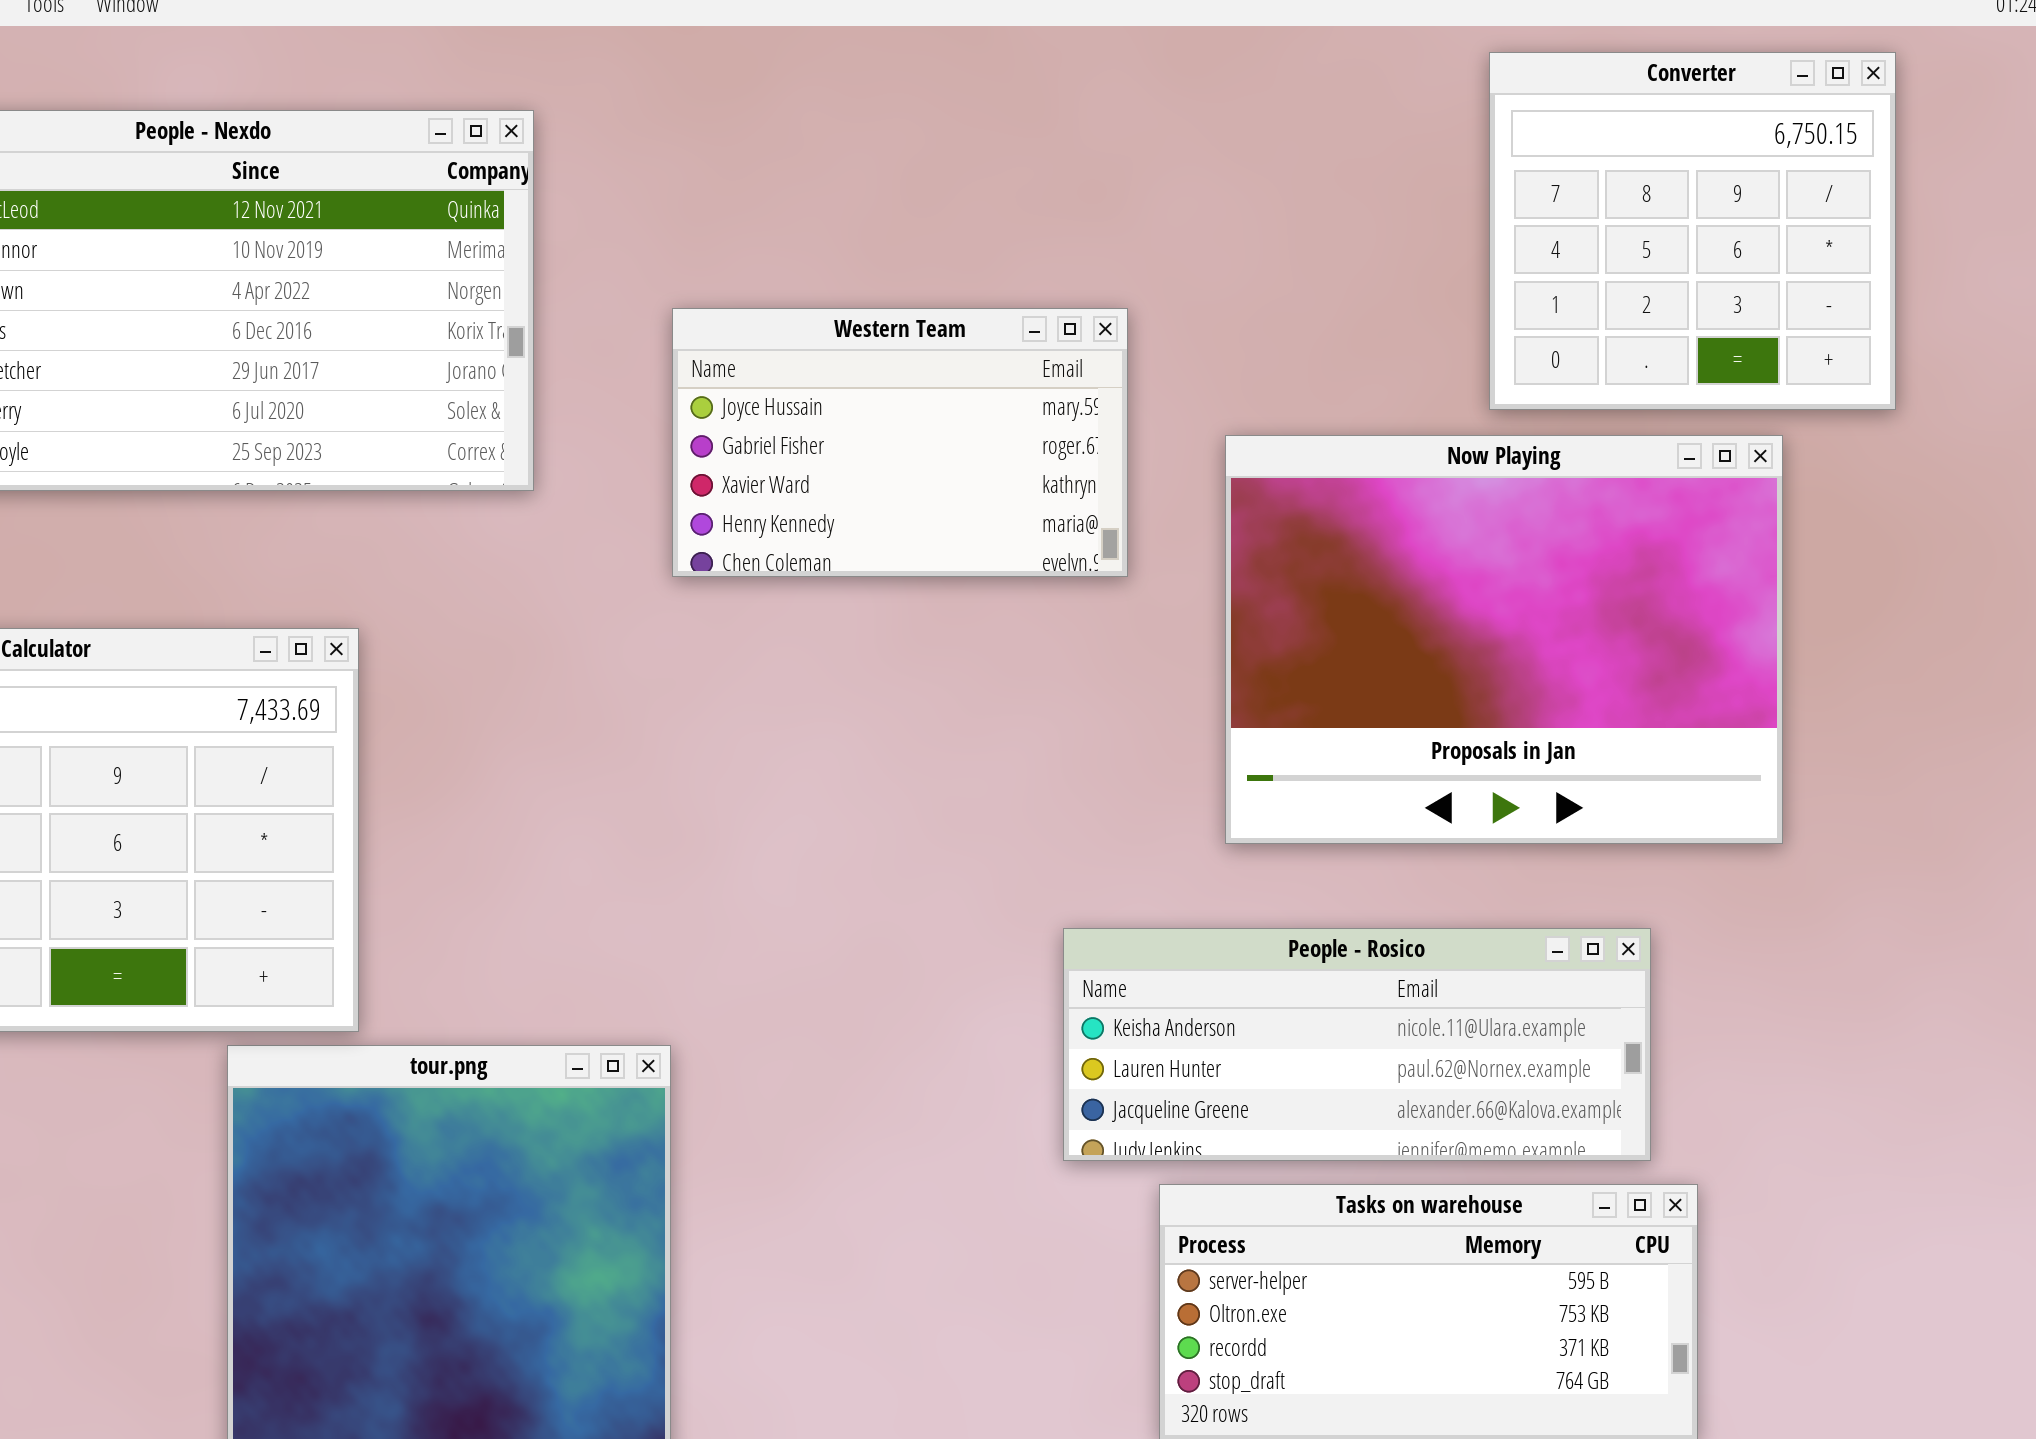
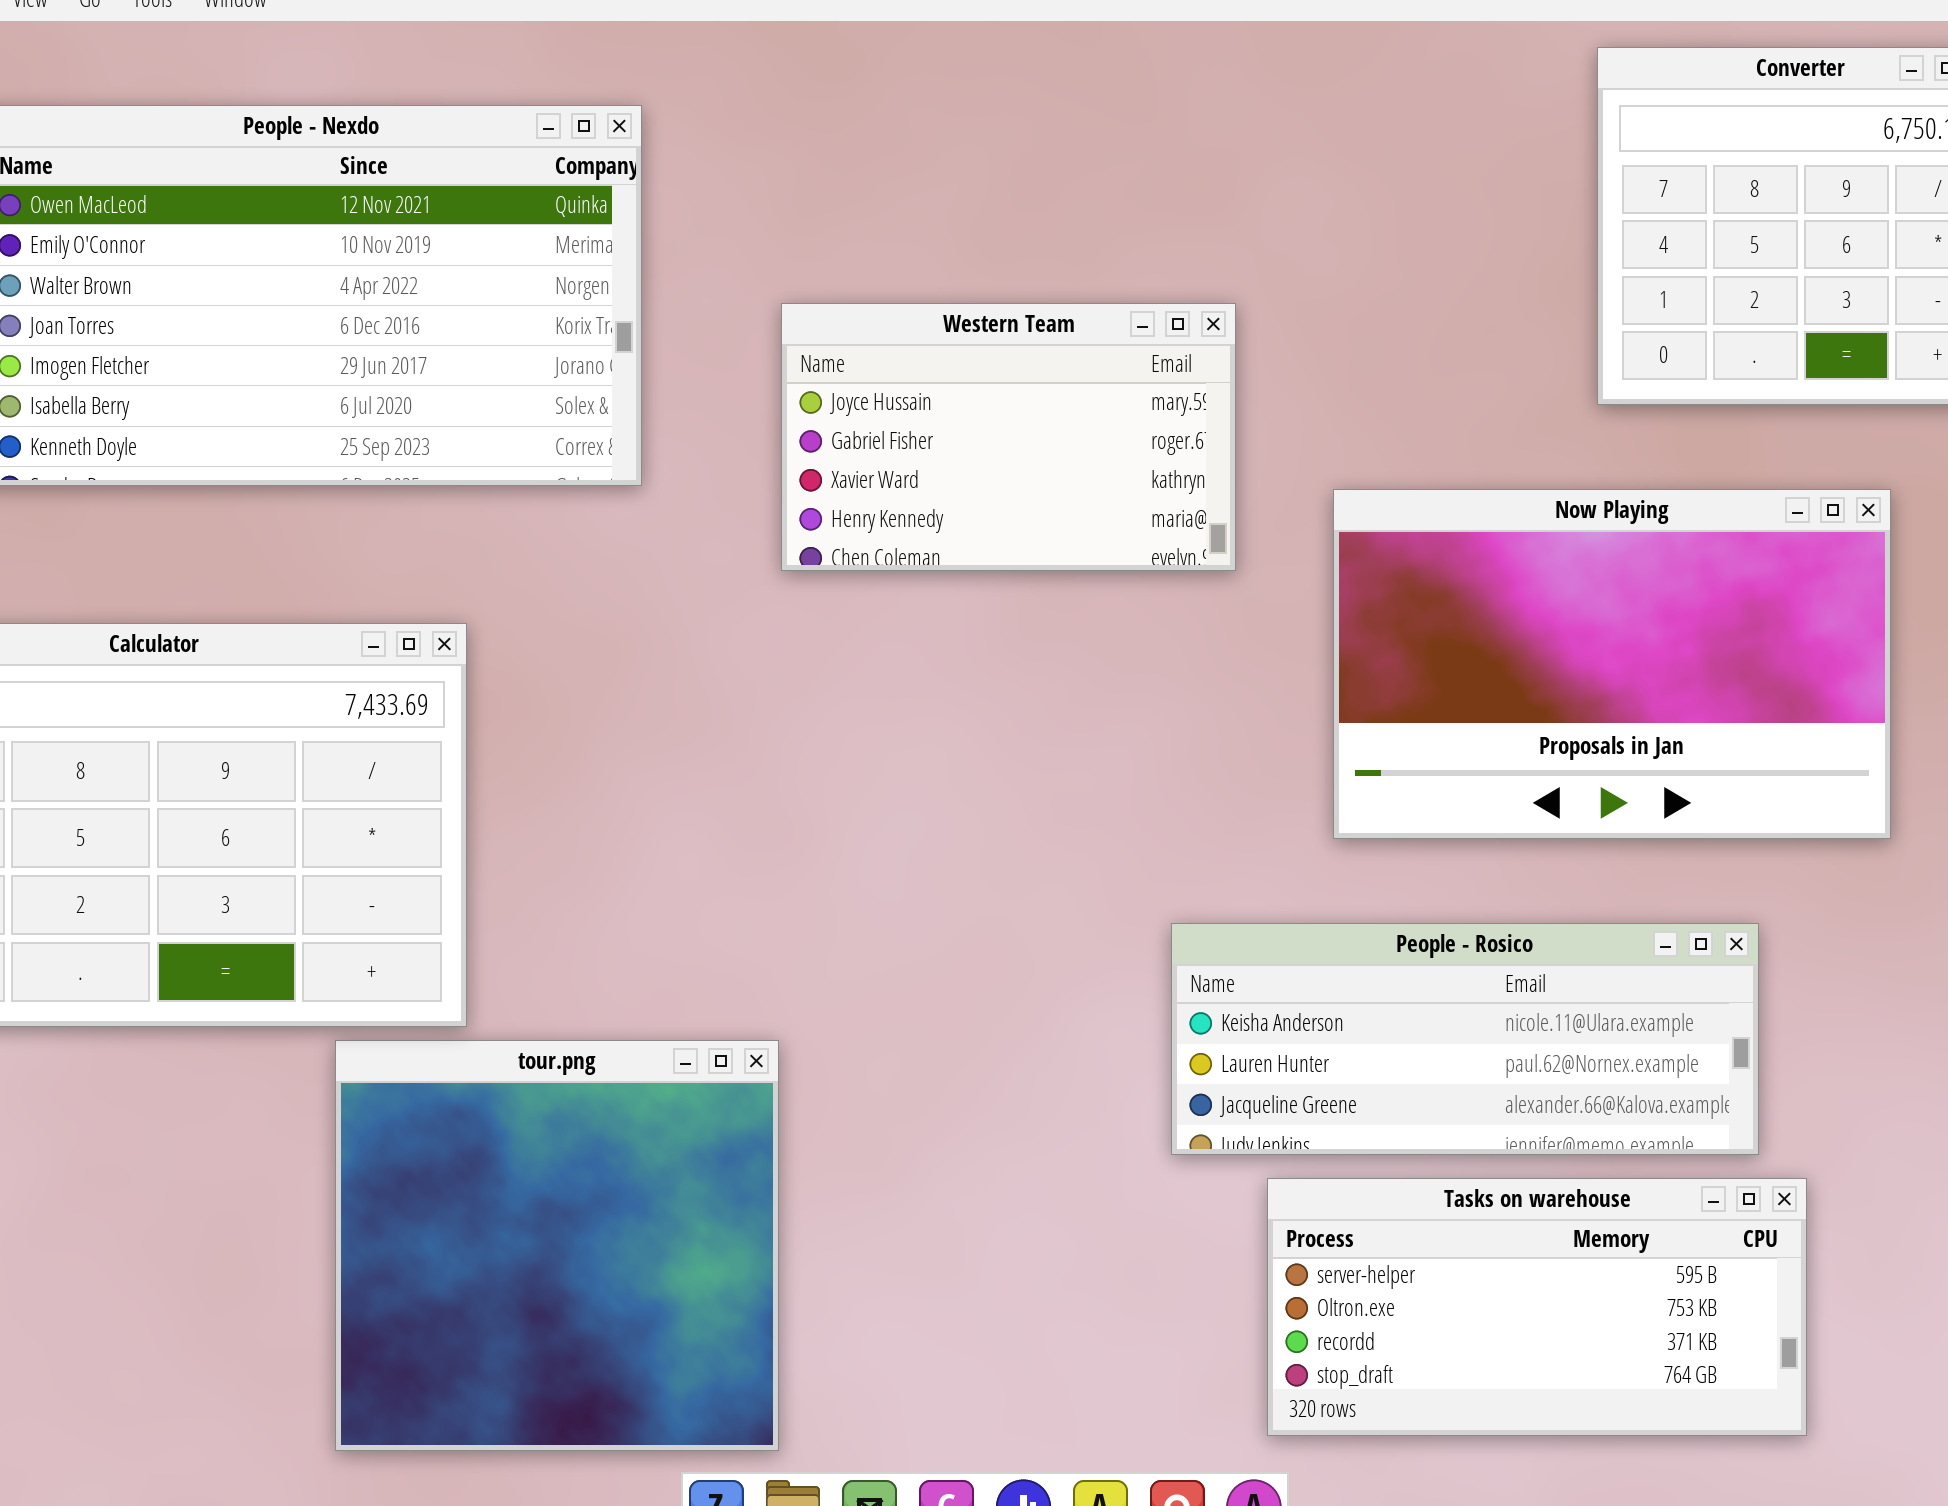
Now Playing: [1225,435,1783,844] -> [1333,489,1891,839], resized

